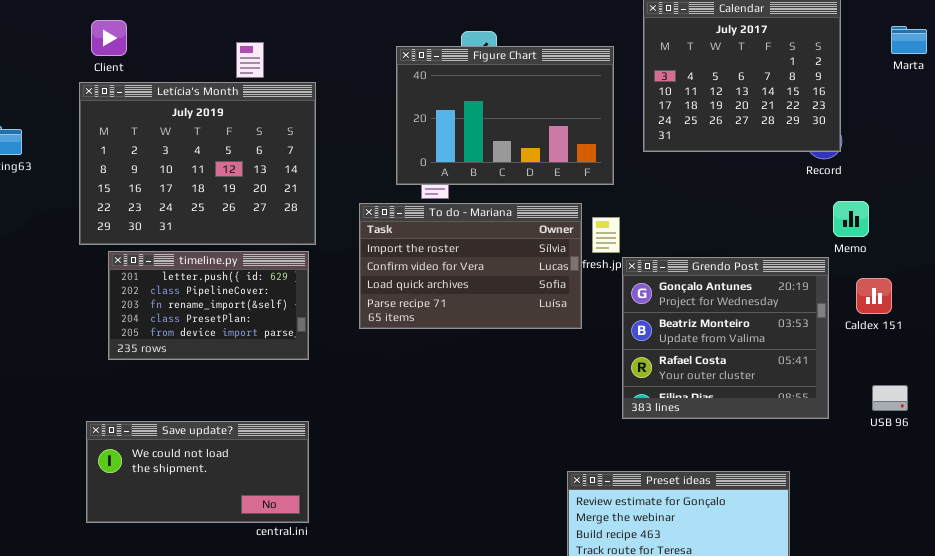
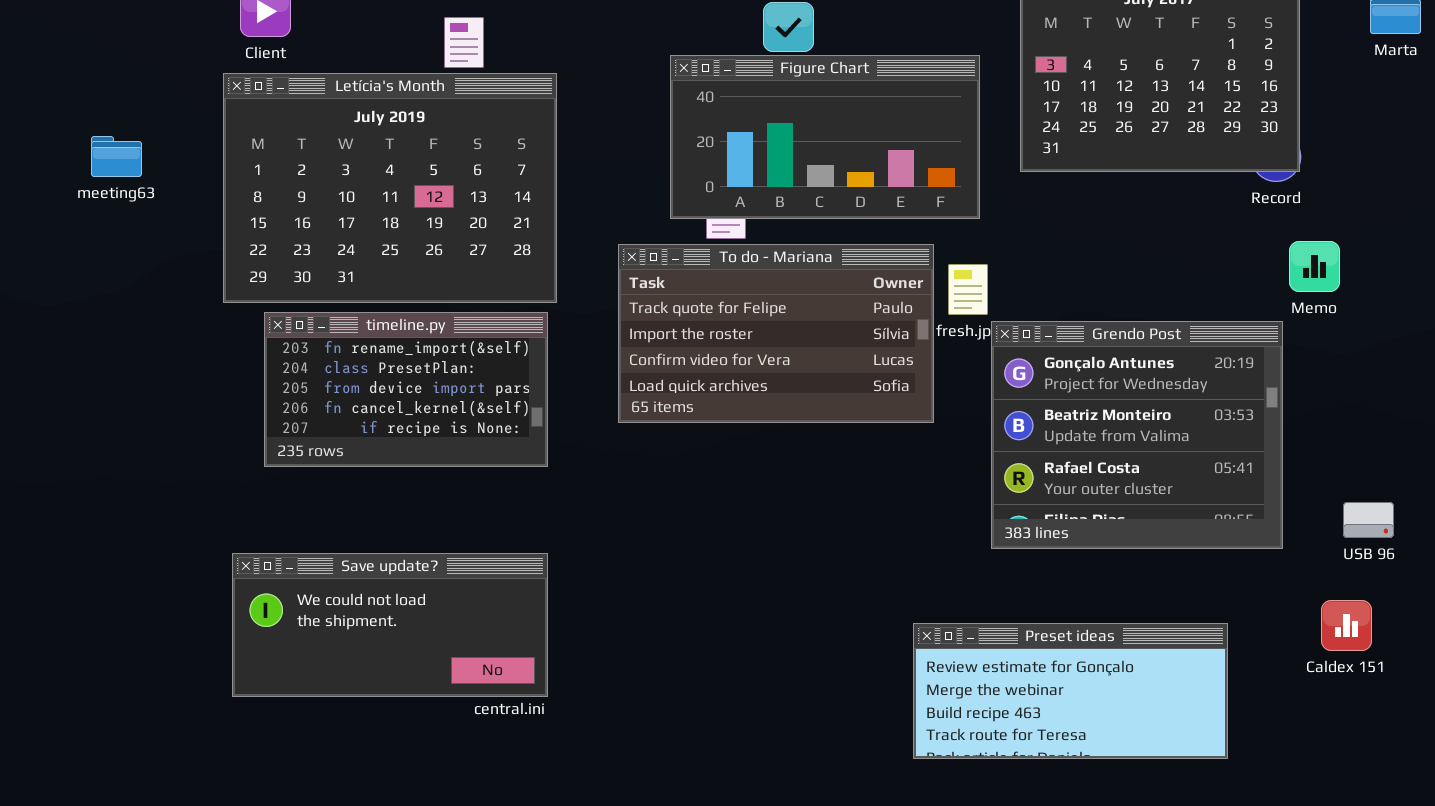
Figure Chart: [396,46,614,185] -> [670,55,980,219], resized
To do - Mariana: [359,203,582,329] -> [618,244,934,423], scrolled up 1 row
timeline.py: [108,251,309,360] -> [264,312,548,467], scrolled down 2 rows
Caldex 151: [856,278,892,314] -> [1321,600,1372,651], moved

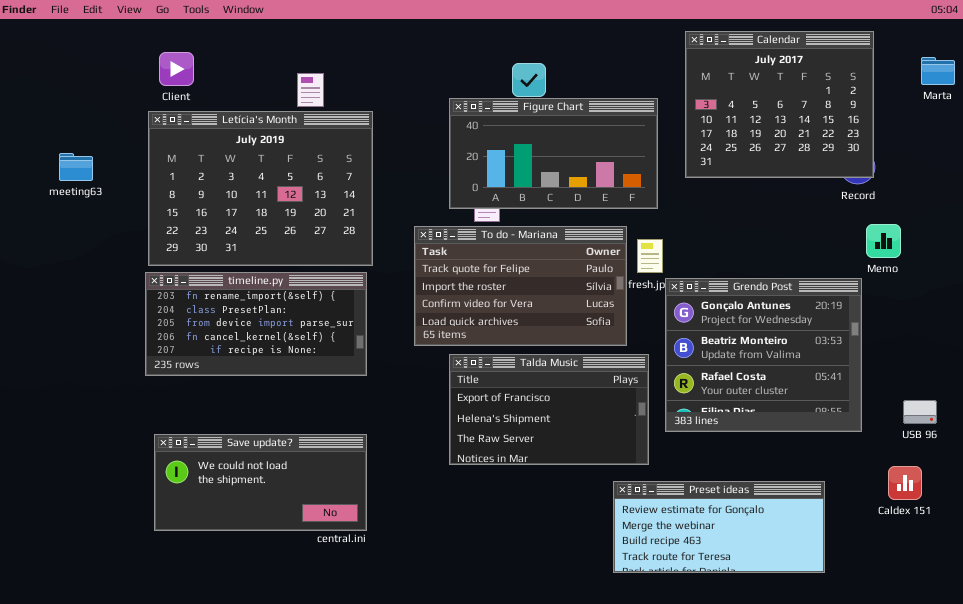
timeline.py: [264,312,548,467] -> [145,272,367,376], resized
Talda Music: none -> [449,354,649,465], opened

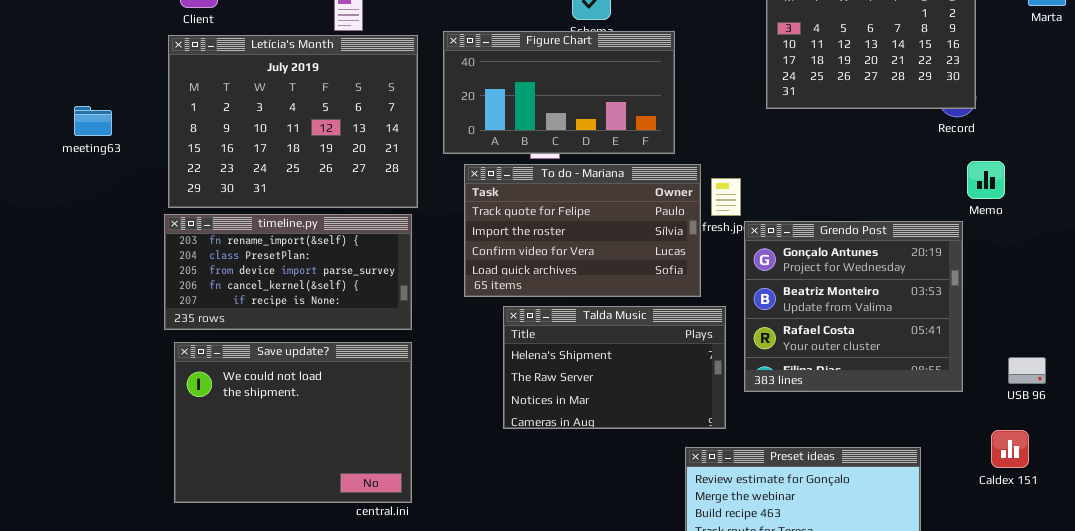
Figure Chart: [449,98,658,209] -> [443,31,675,154], moved
meeting63: [59,153,93,181] -> [74,106,112,136], moved
Talda Music: [449,354,649,465] -> [503,306,726,429], scrolled down 1 row
Save update?: [154,434,367,531] -> [174,342,412,503], resized

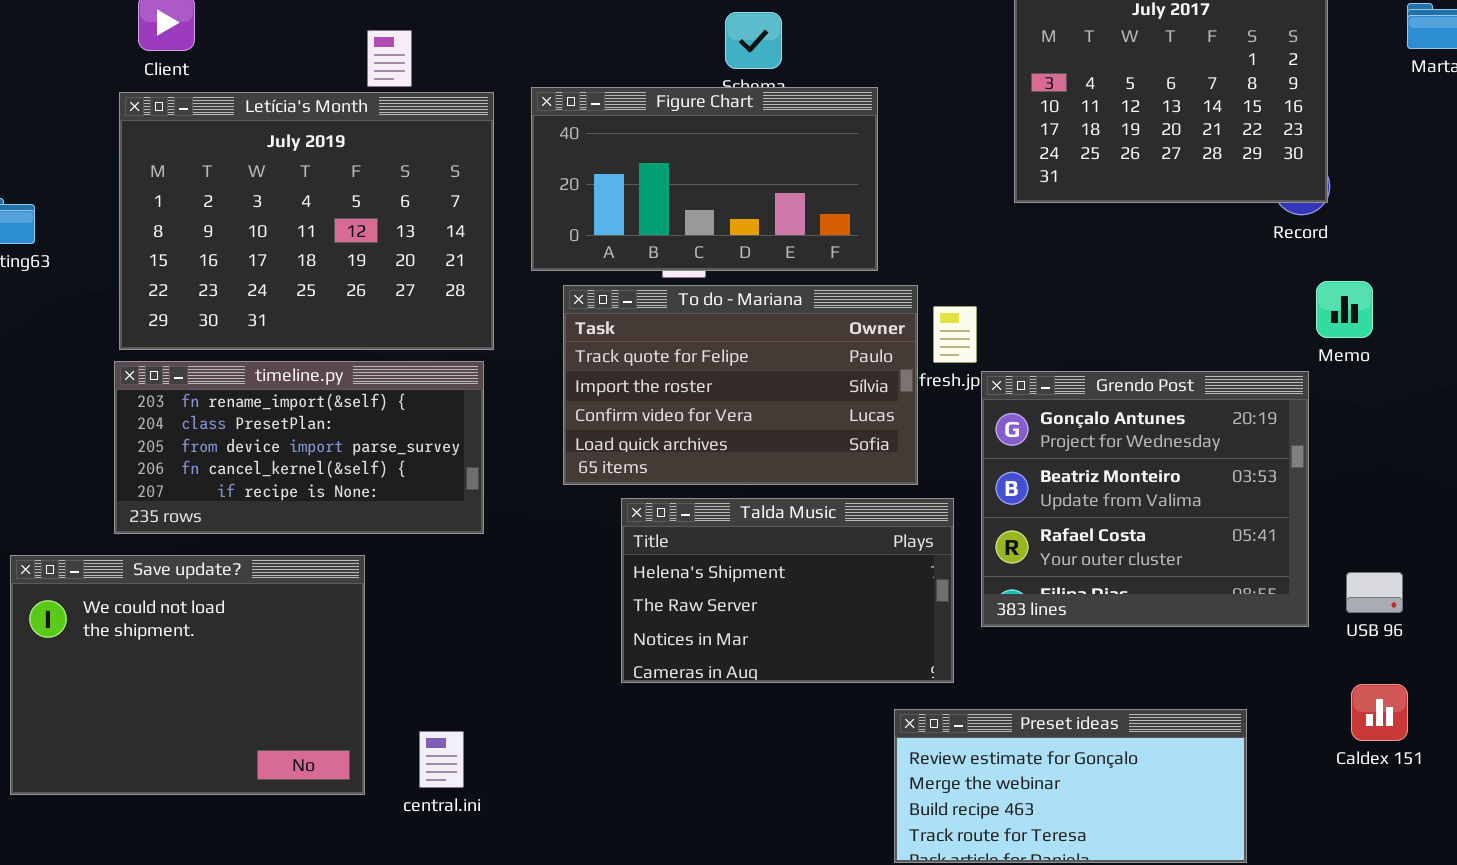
Save update?: [174,342,412,503] -> [10,555,365,795], moved
USB 96: [1008,357,1046,384] -> [1346,572,1403,613], moved

